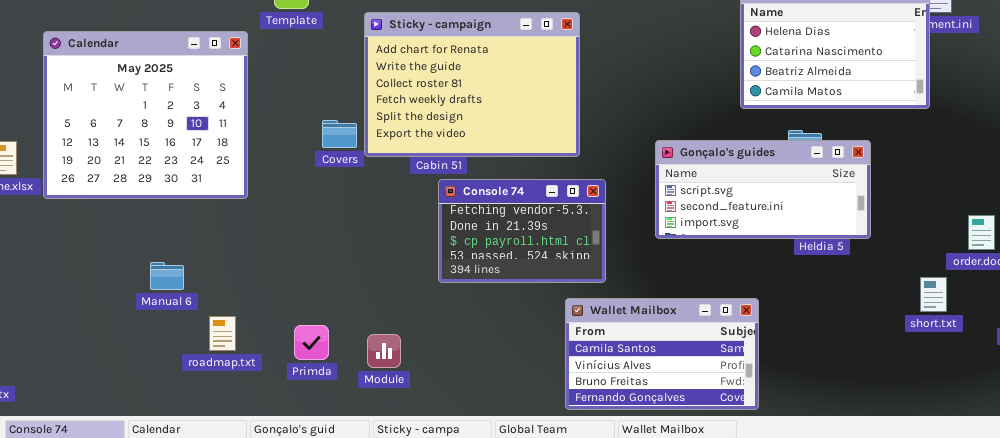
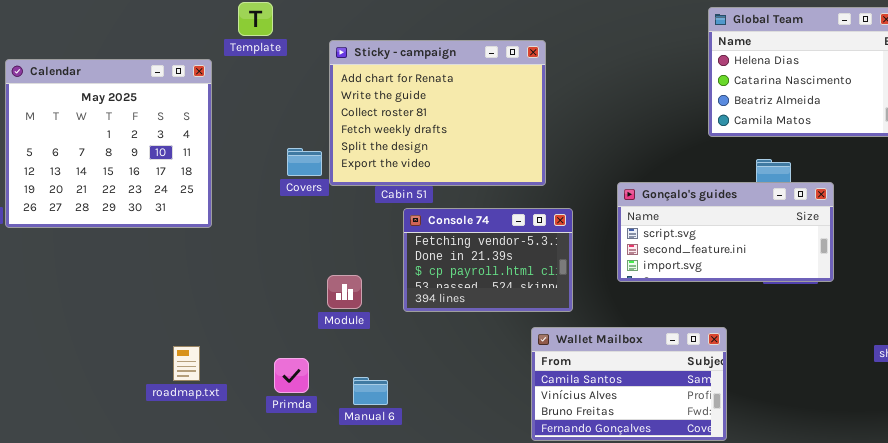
Gonçalo's guides: [655,140,871,239] -> [617,182,834,282], moved
Manual 6: [150,262,184,290] -> [353,377,388,405], moved
Primda: [294,325,329,360] -> [274,358,309,393], moved
Module: [367,334,401,368] -> [327,275,362,309], moved

